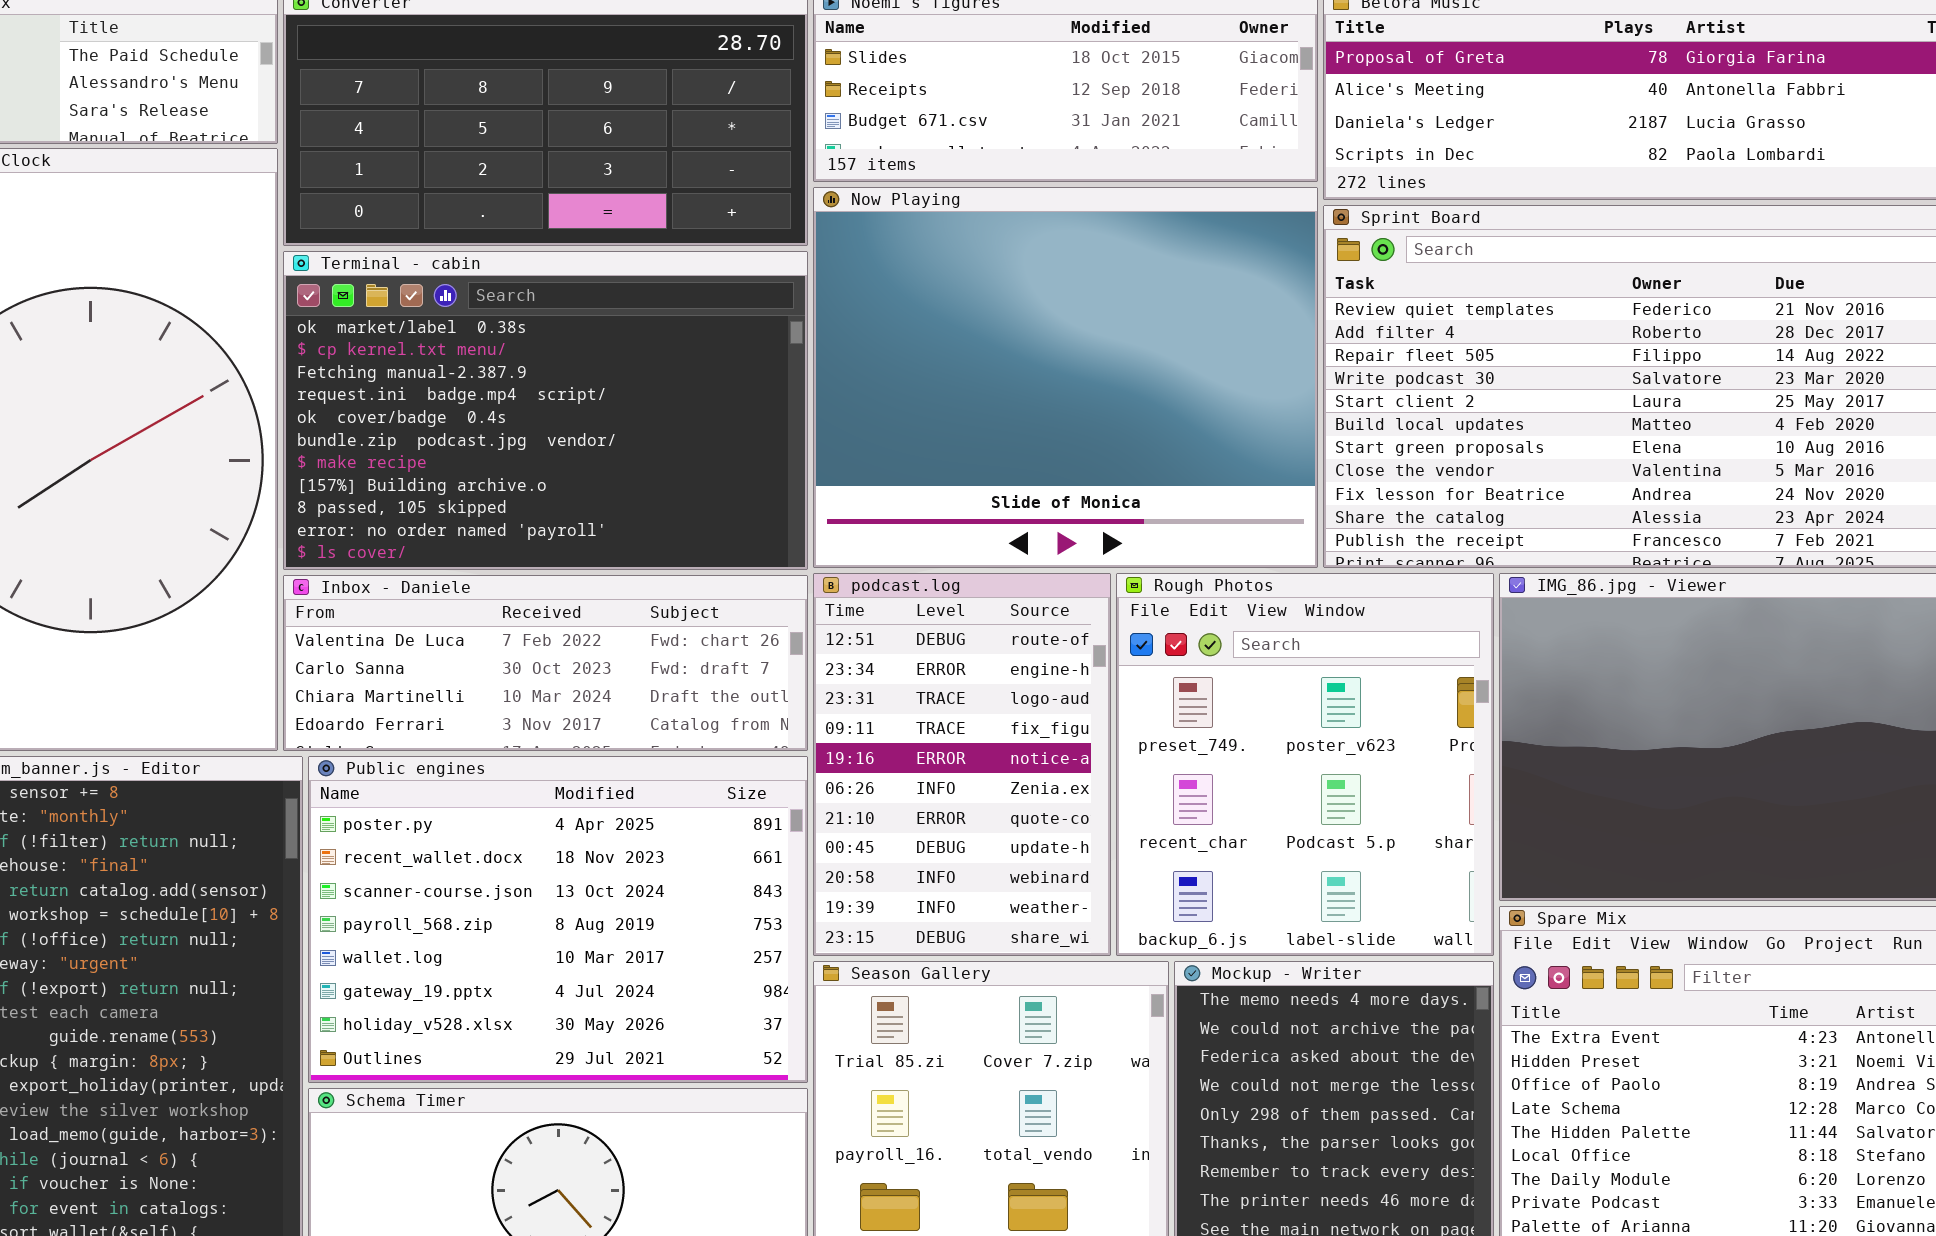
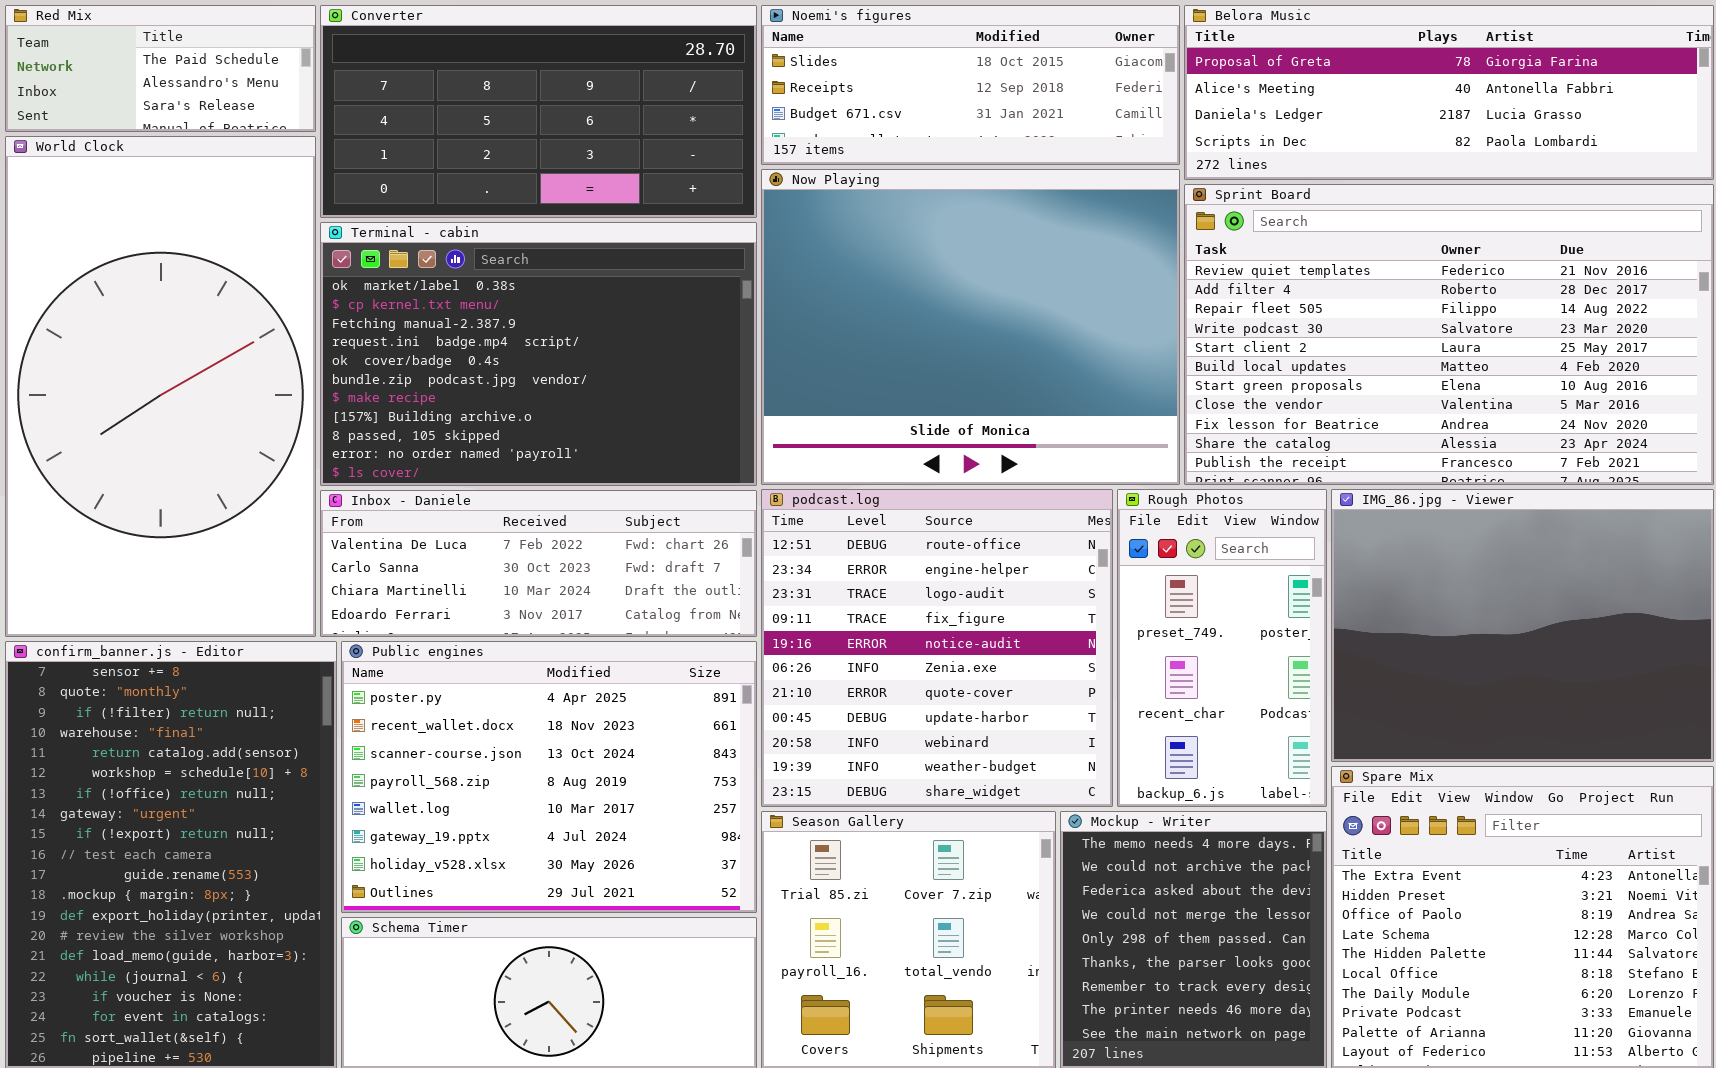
podcast.log: [813,573,1111,956] -> [761,489,1113,807], resized
Rough Photos: [1116,573,1494,956] -> [1117,489,1327,807], resized

